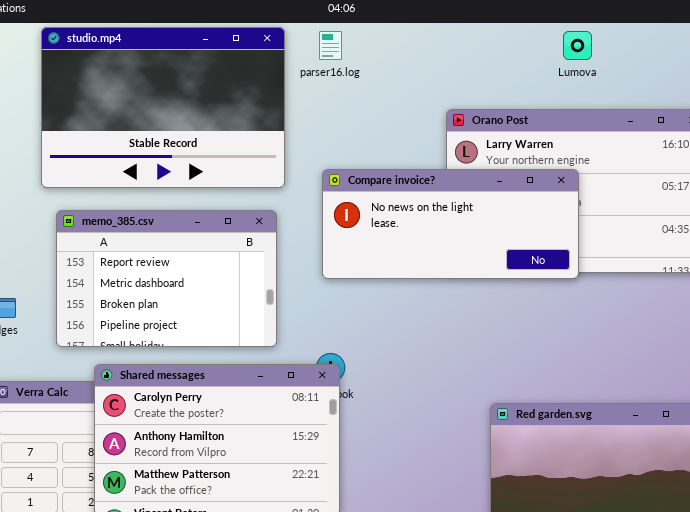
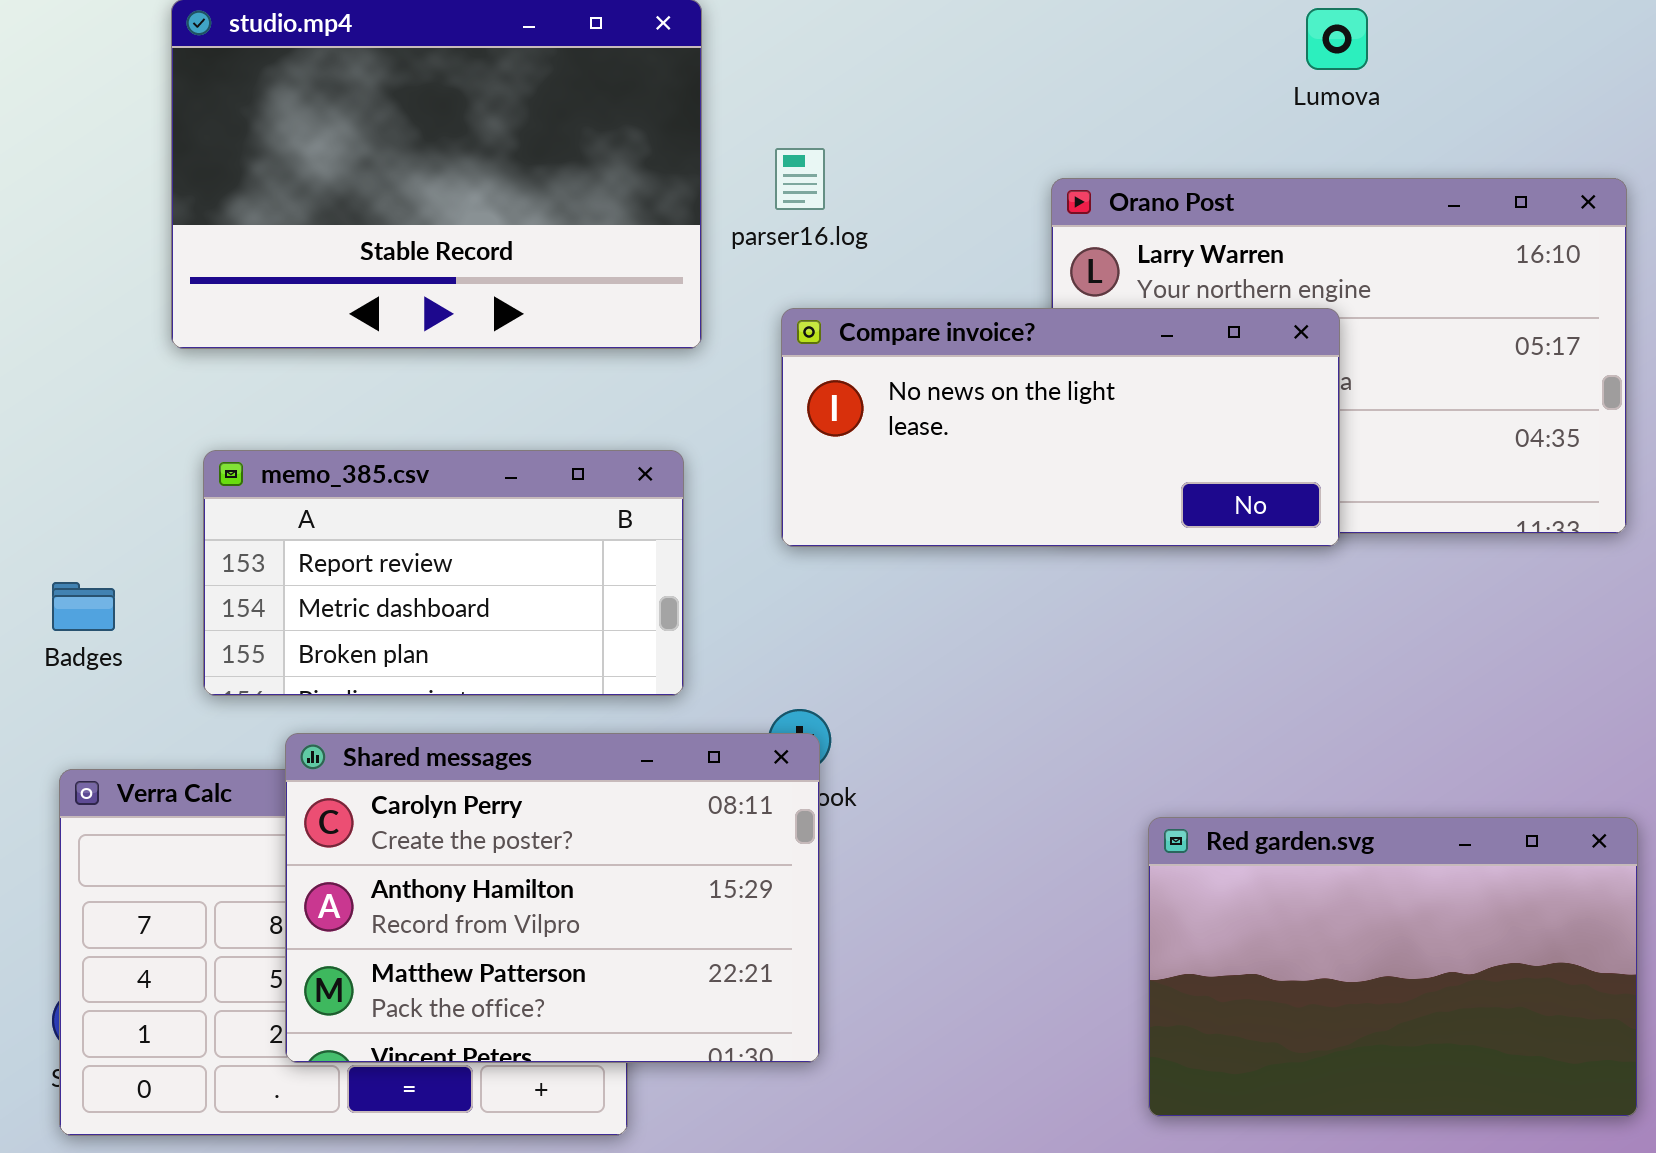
parser16.log: [319,31,342,60] -> [775,148,825,210], moved
memo_385.csv: [56,210,277,347] -> [203,450,684,696], resized

